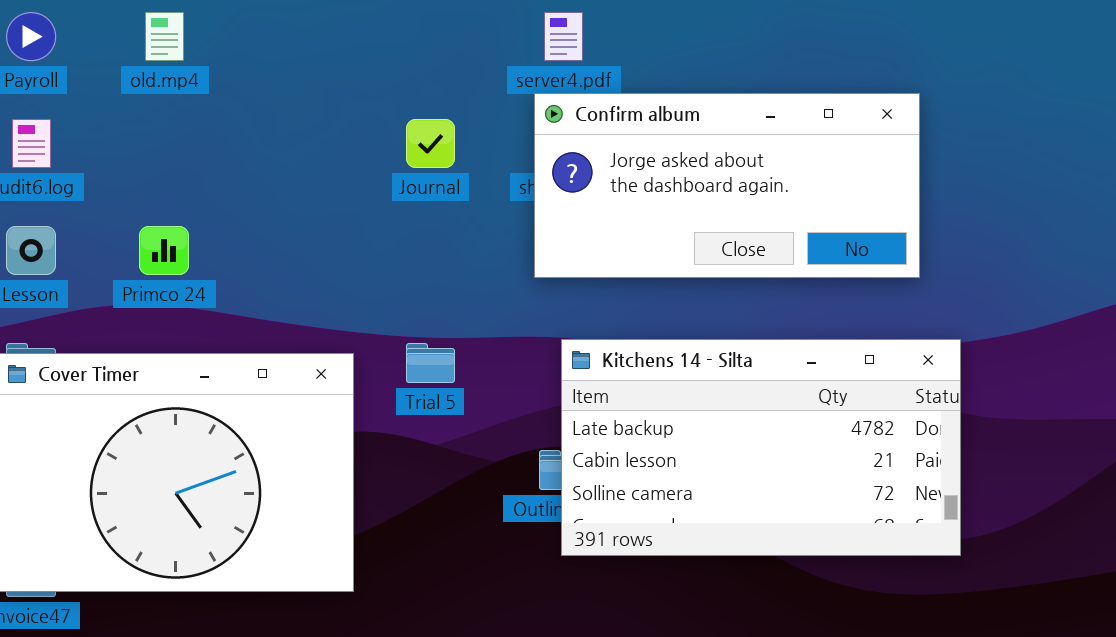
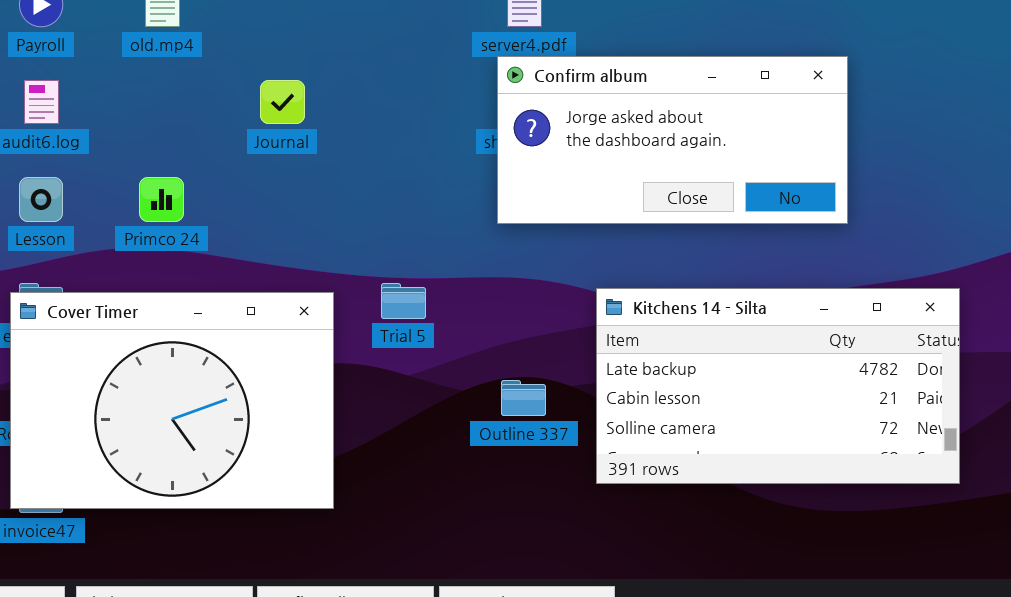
Journal: [406,119,455,168] -> [260,80,305,124], moved
Kitchens 14 - Silta: [561,339,961,556] -> [596,288,960,484], moved

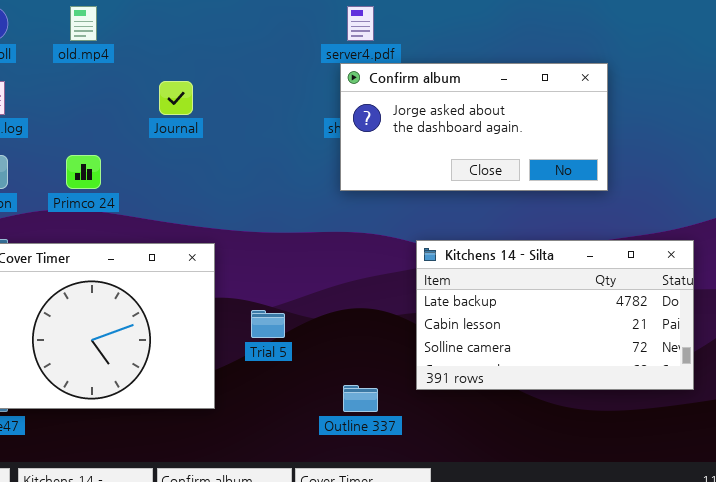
Trial 5: [381,283,426,319] -> [251,310,285,338], moved
Outline 337: [501,380,546,416] -> [343,385,378,412], moved

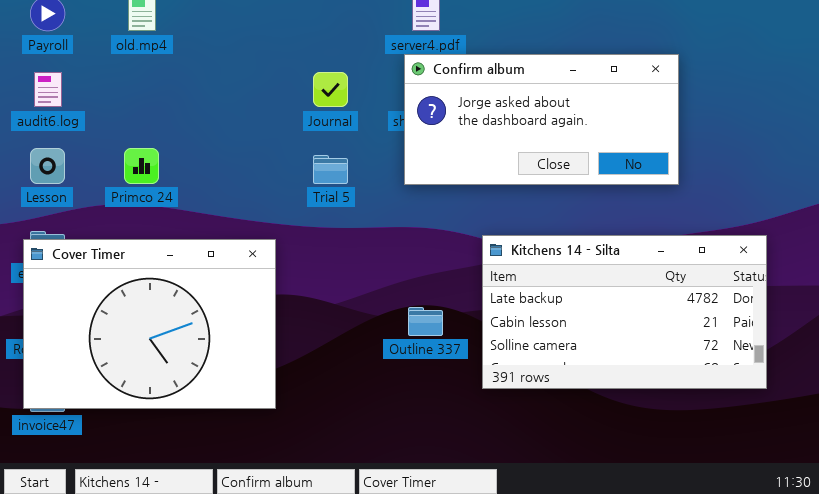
Journal: [159,81,193,115] -> [313,72,348,107], moved
Trial 5: [251,310,285,338] -> [313,155,348,184], moved
Outline 337: [343,385,378,412] -> [408,307,443,336], moved

